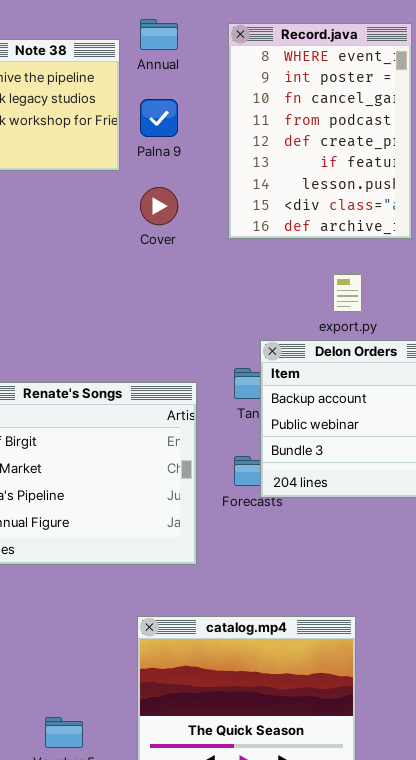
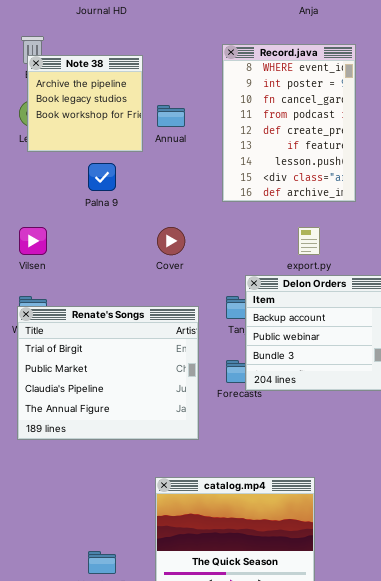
Annual: [140,19,178,50] -> [157,105,185,127], moved
Palna 9: [140,99,178,137] -> [88,163,116,191], moved
Cover: [140,187,178,225] -> [157,227,185,255], moved

